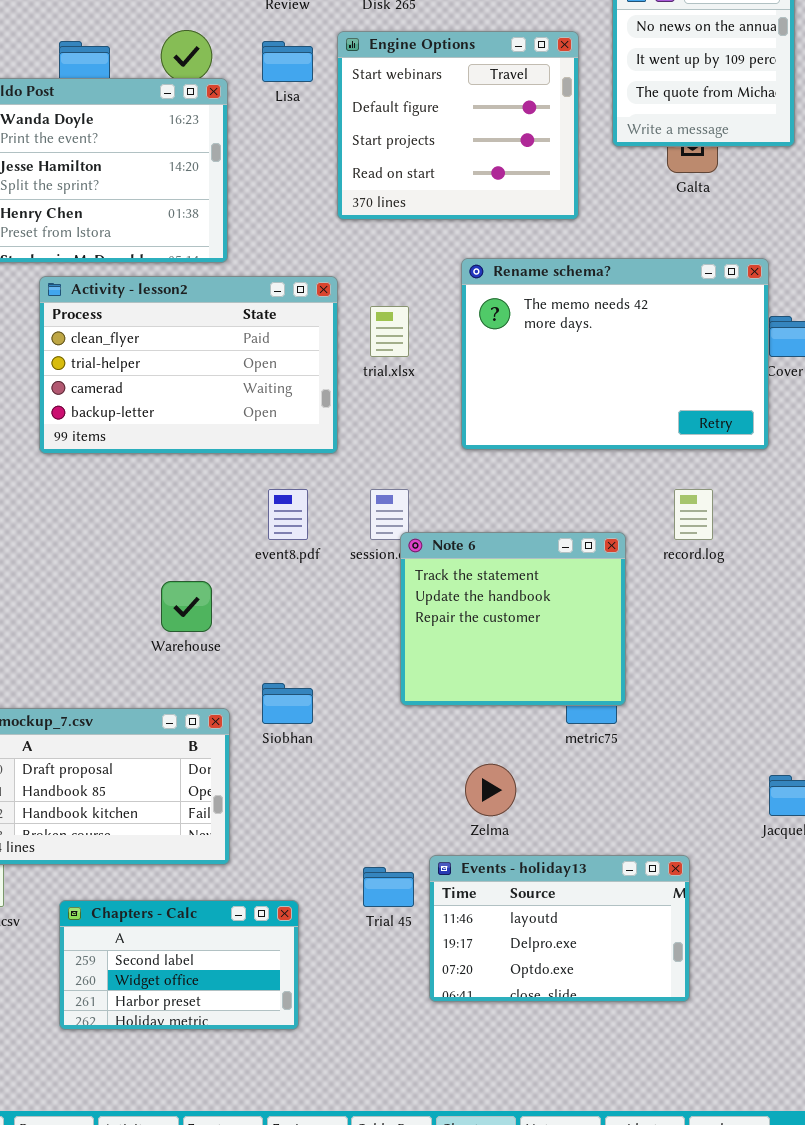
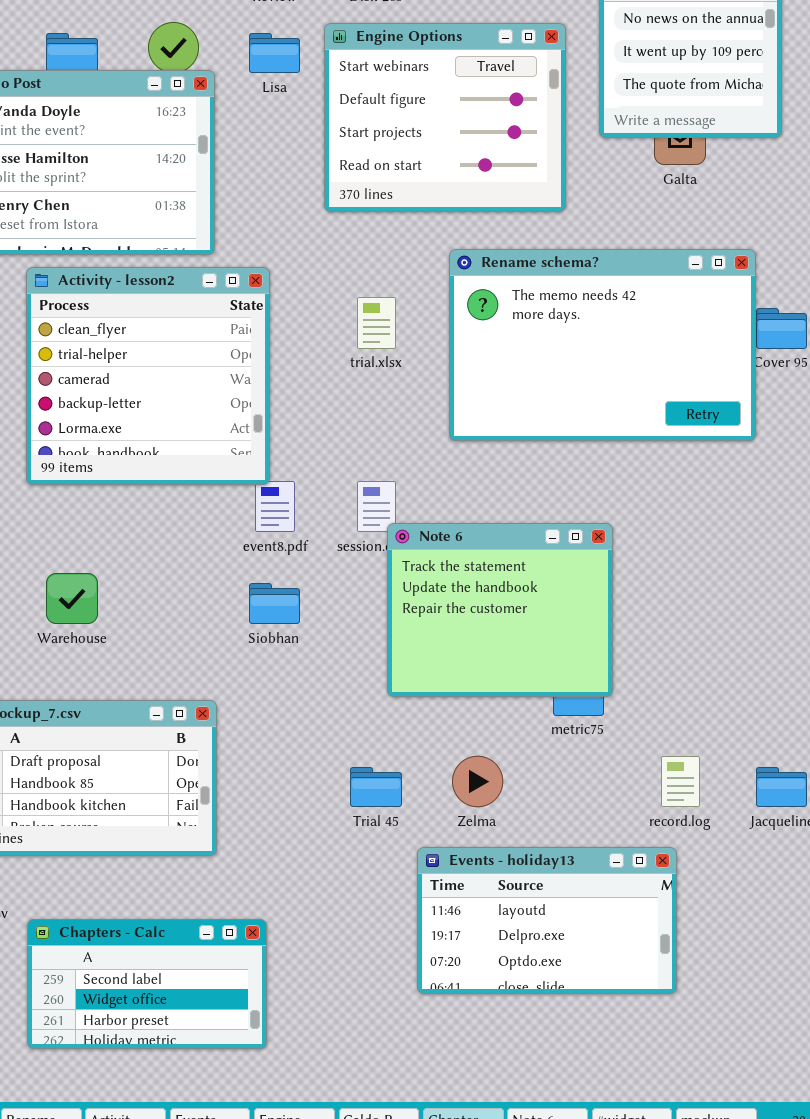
Activity - lesson2: [39,276,338,454] -> [26,267,270,485], resized
record.log: [674,489,713,540] -> [661,756,700,807], moved
Warehouse: [161,581,212,632] -> [46,573,98,624], moved
Siobhan: [262,683,313,724] -> [249,583,300,624], moved
Trial 45: [363,867,414,907] -> [350,767,402,807], moved
Chapters - Calc: [59,900,299,1030] -> [27,919,267,1049], moved

